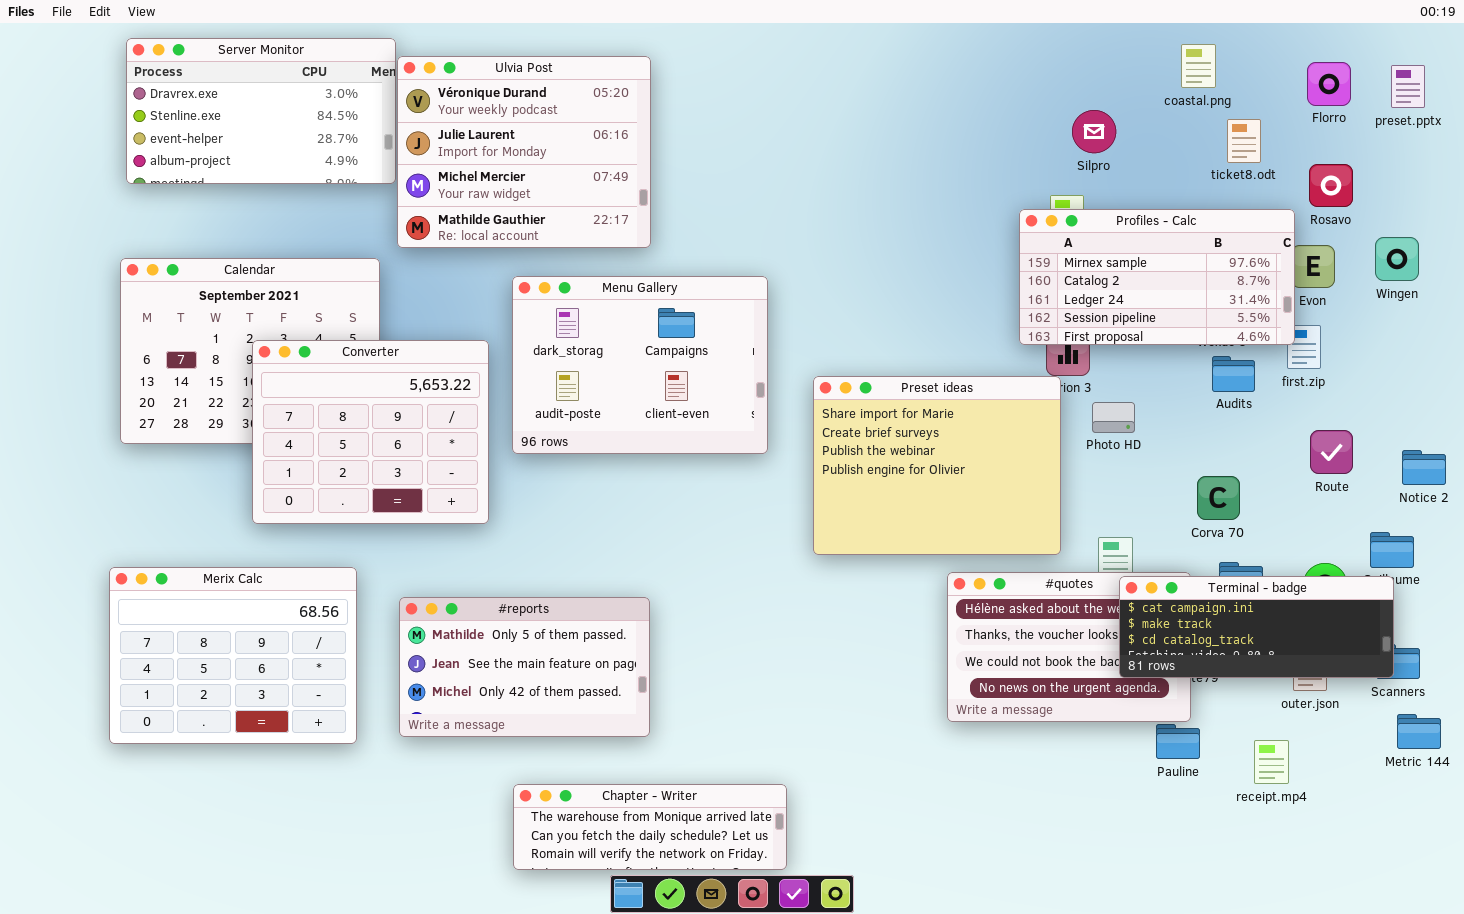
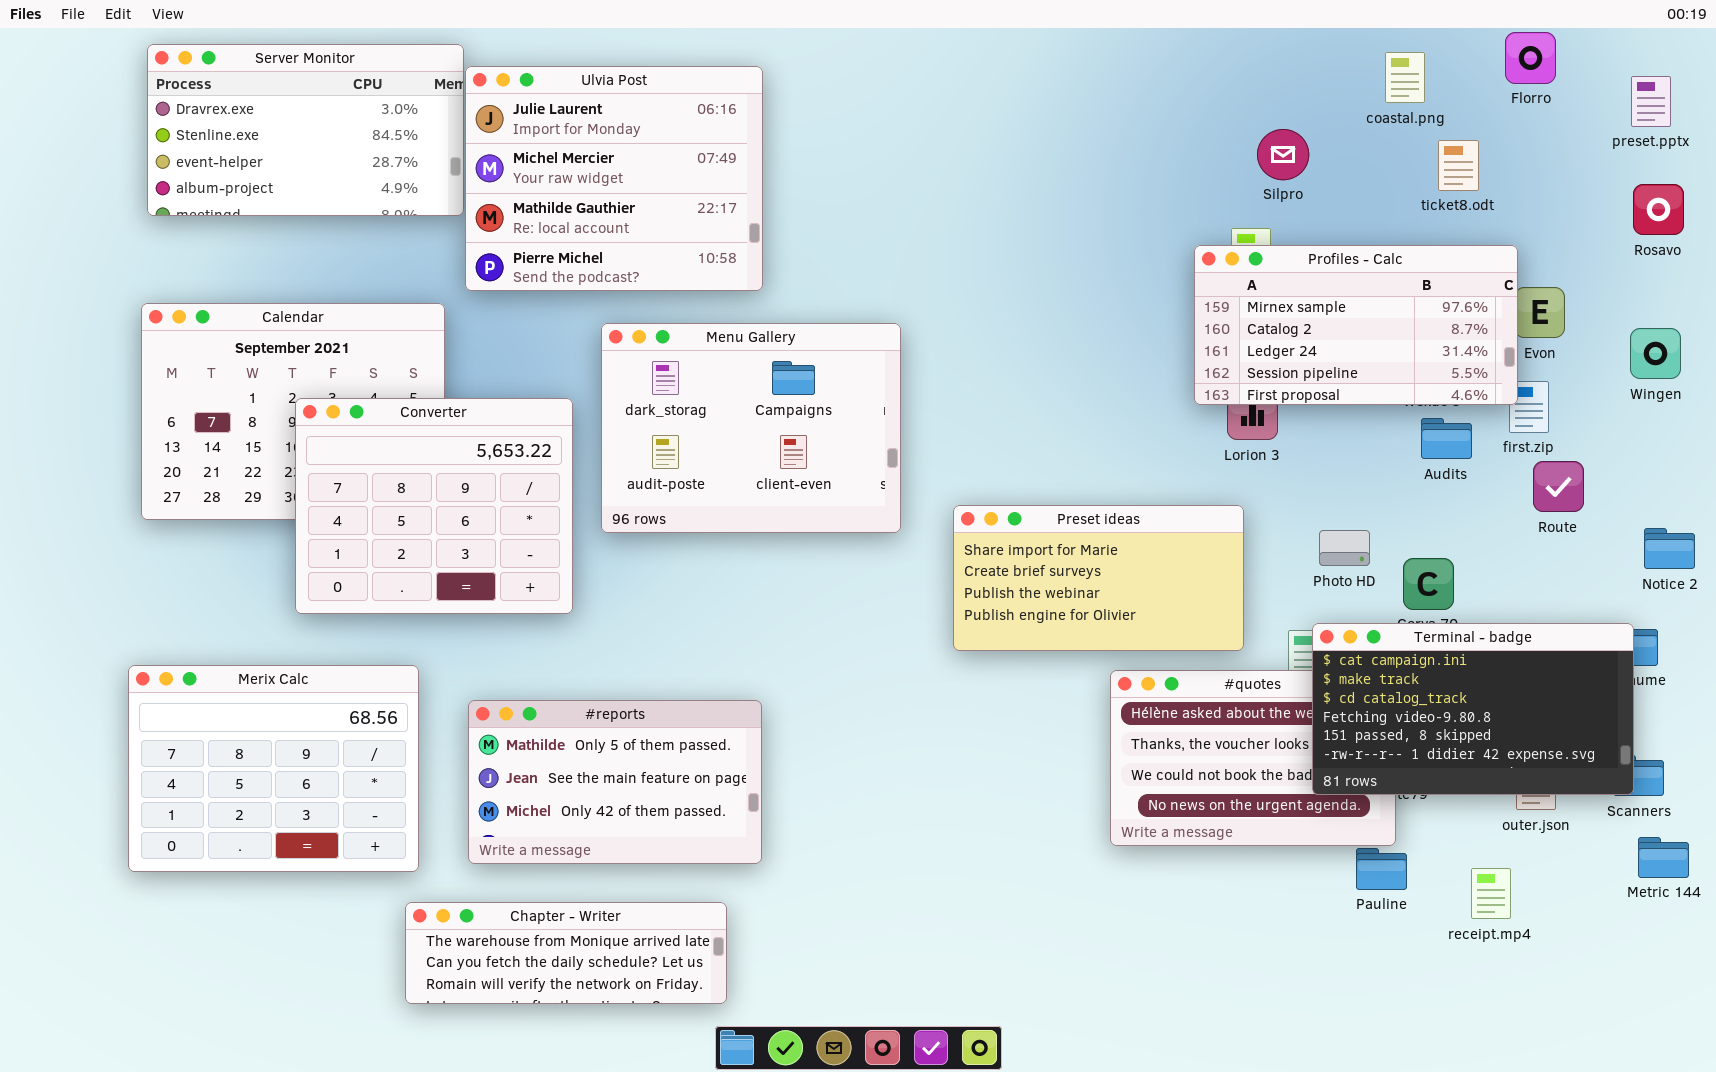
Ulvia Post: [397,56,651,248] -> [465,66,763,291], scrolled down 1 row
Florro: [1307,62,1351,106] -> [1505,32,1556,84], moved
Rosavo: [1309,164,1353,207] -> [1633,184,1684,235], moved
Wingen: [1375,237,1419,281] -> [1630,328,1681,379], moved
Preset ideas: [813,376,1061,555] -> [953,505,1244,651], resized
Photo HD: [1092,402,1135,433] -> [1319,530,1370,566], moved
Route: [1310,430,1353,474] -> [1533,461,1584,512], moved
Terminal - badge: [1119,576,1394,678] -> [1312,623,1634,795], resized
Chapter - Writer: [513,784,787,870] -> [405,902,727,1004], moved

